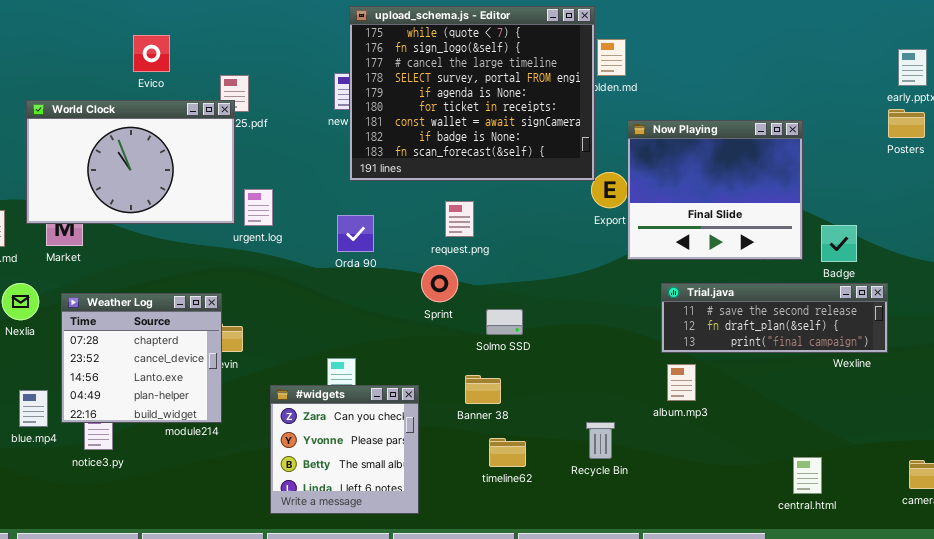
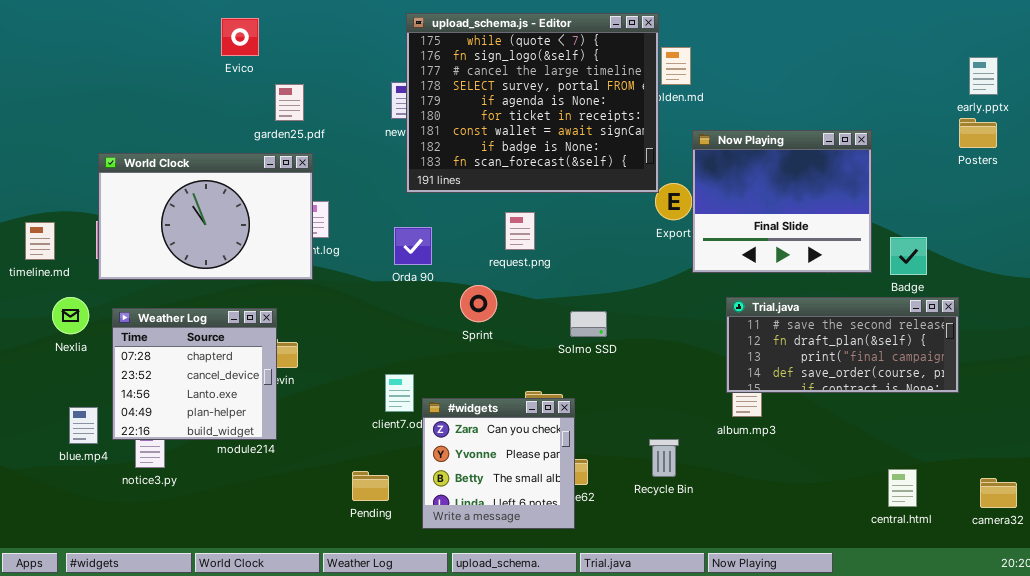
Evico: [133,35,170,72] -> [221,18,259,56], moved
World Clock: [26,100,235,224] -> [98,153,313,280], moved
Sprint: [421,265,458,302] -> [460,285,497,322], moved
Trial.java: [661,283,888,353] -> [726,297,959,393], resized
Solmo SSD: [486,309,523,335] -> [570,311,607,337], moved
#widgets: [270,385,419,514] -> [422,398,575,529], moved
central.html: [793,457,822,494] -> [888,469,917,507], moved

